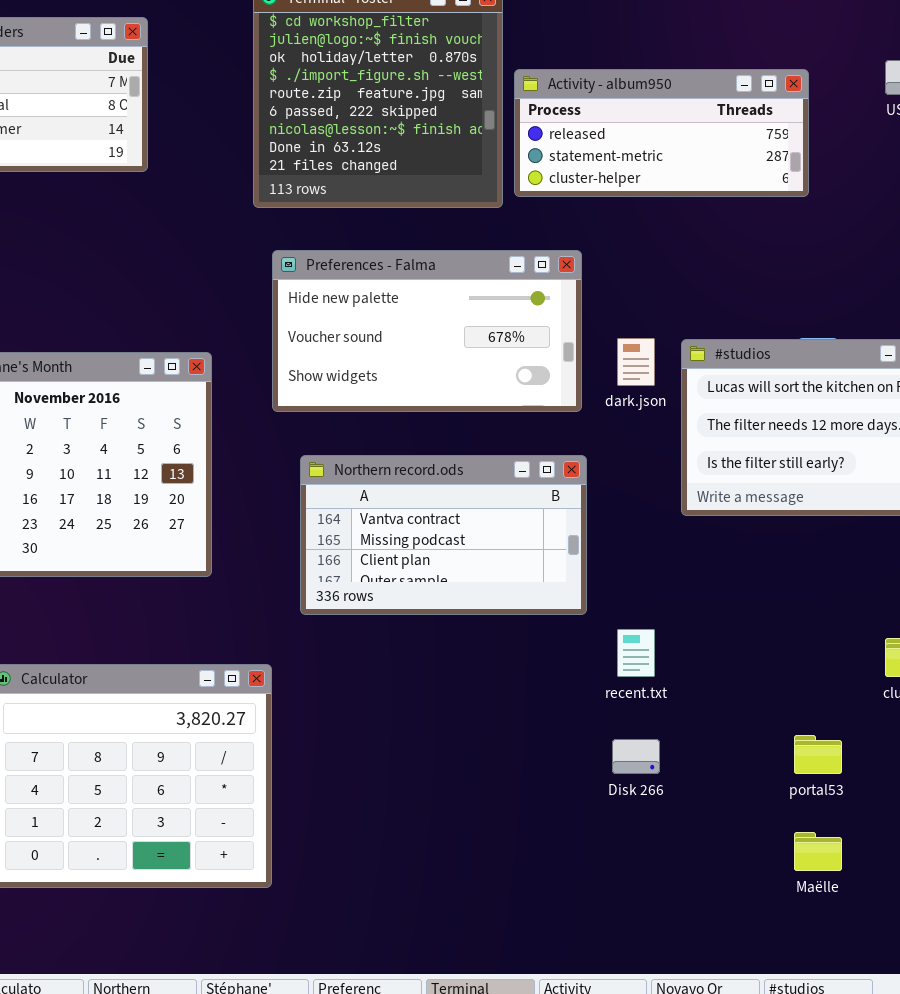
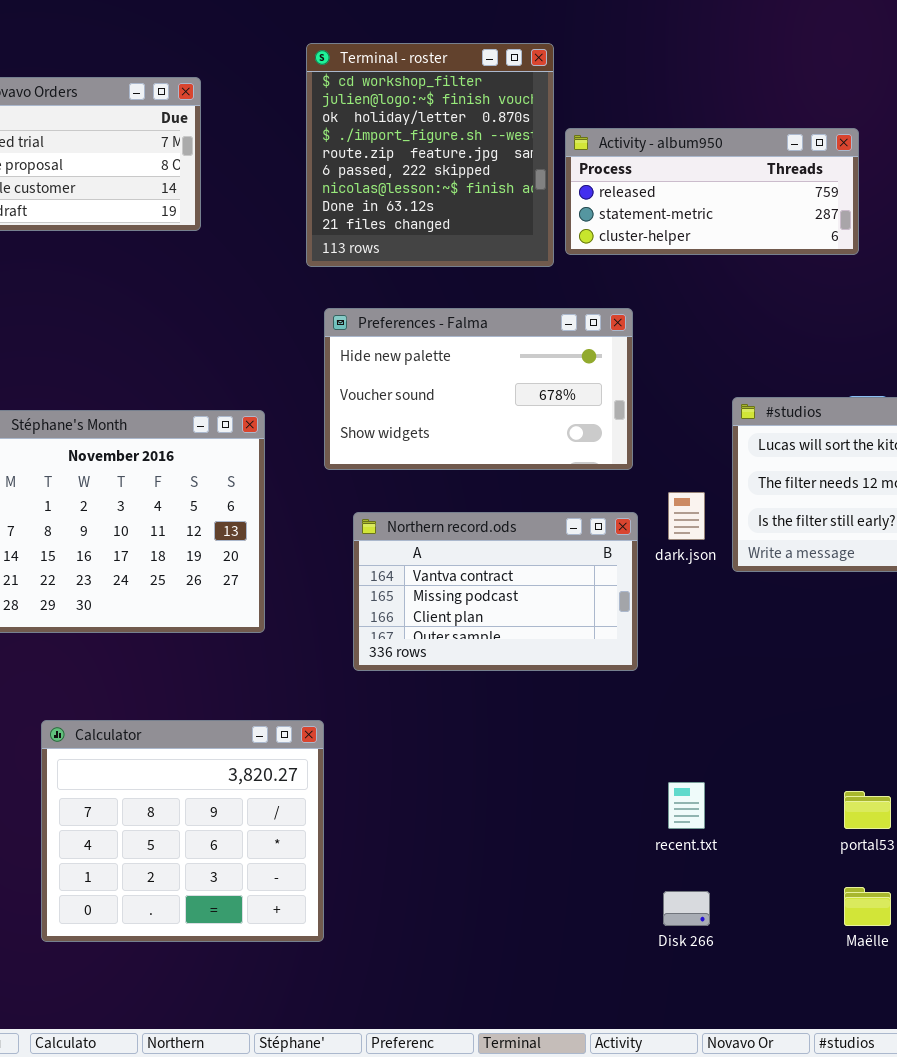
dark.json: [617,338,655,386] -> [668,492,705,540], moved
recent.txt: [617,629,655,677] -> [668,782,705,829], moved
Disk 266: [612,739,660,774] -> [663,891,710,926], moved

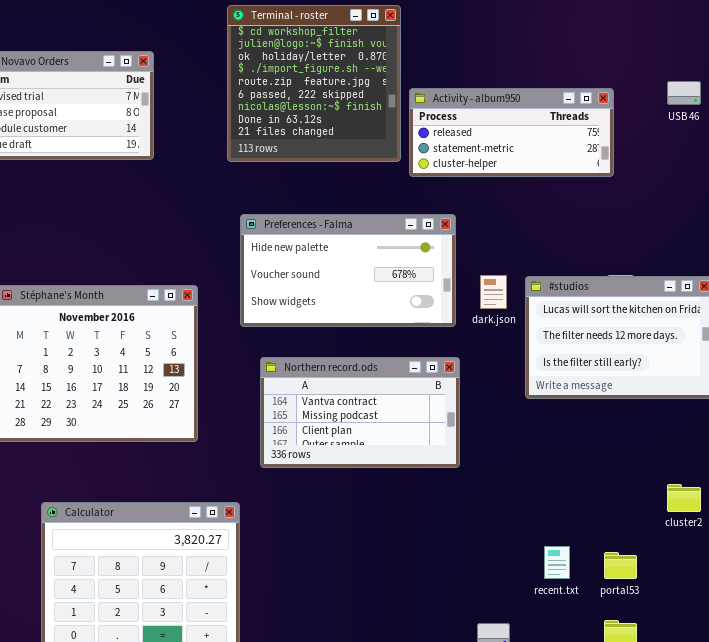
Terminal - roster: [306,43,554,267] -> [227,5,401,162], moved
dark.json: [668,492,705,540] -> [480,275,507,309], moved
recent.txt: [668,782,705,829] -> [544,546,570,579], moved

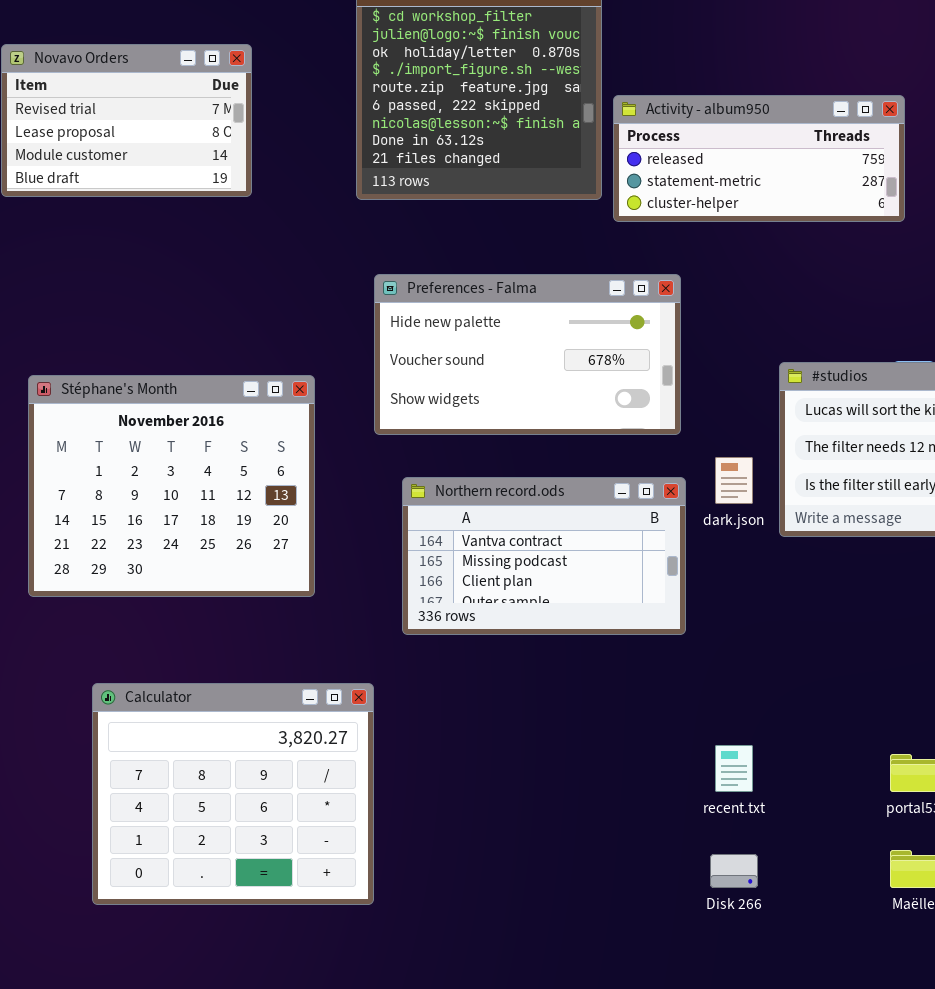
dark.json: [480,275,507,309] -> [715,457,753,504], moved
recent.txt: [544,546,570,579] -> [715,745,753,792], moved

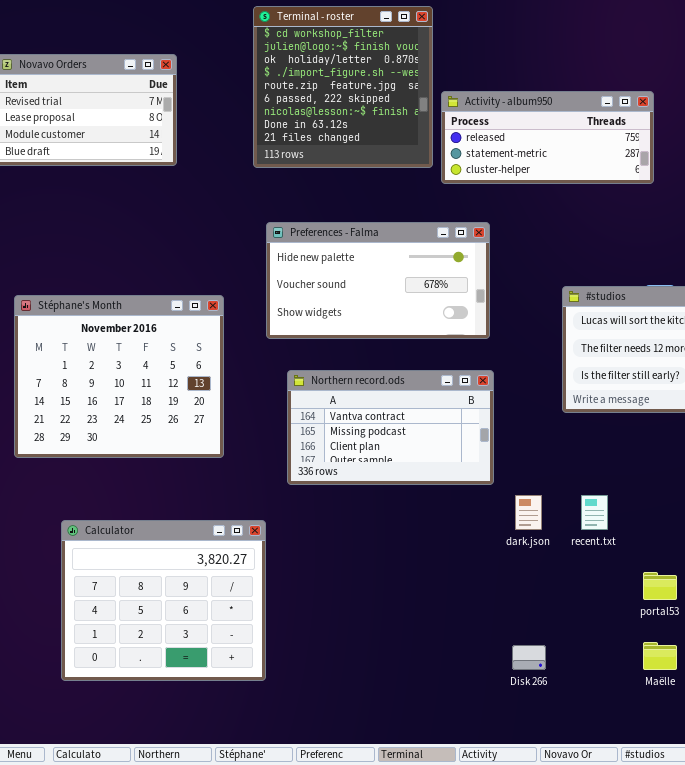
dark.json: [715,457,753,504] -> [515,495,542,530], moved
recent.txt: [715,745,753,792] -> [581,495,608,530], moved

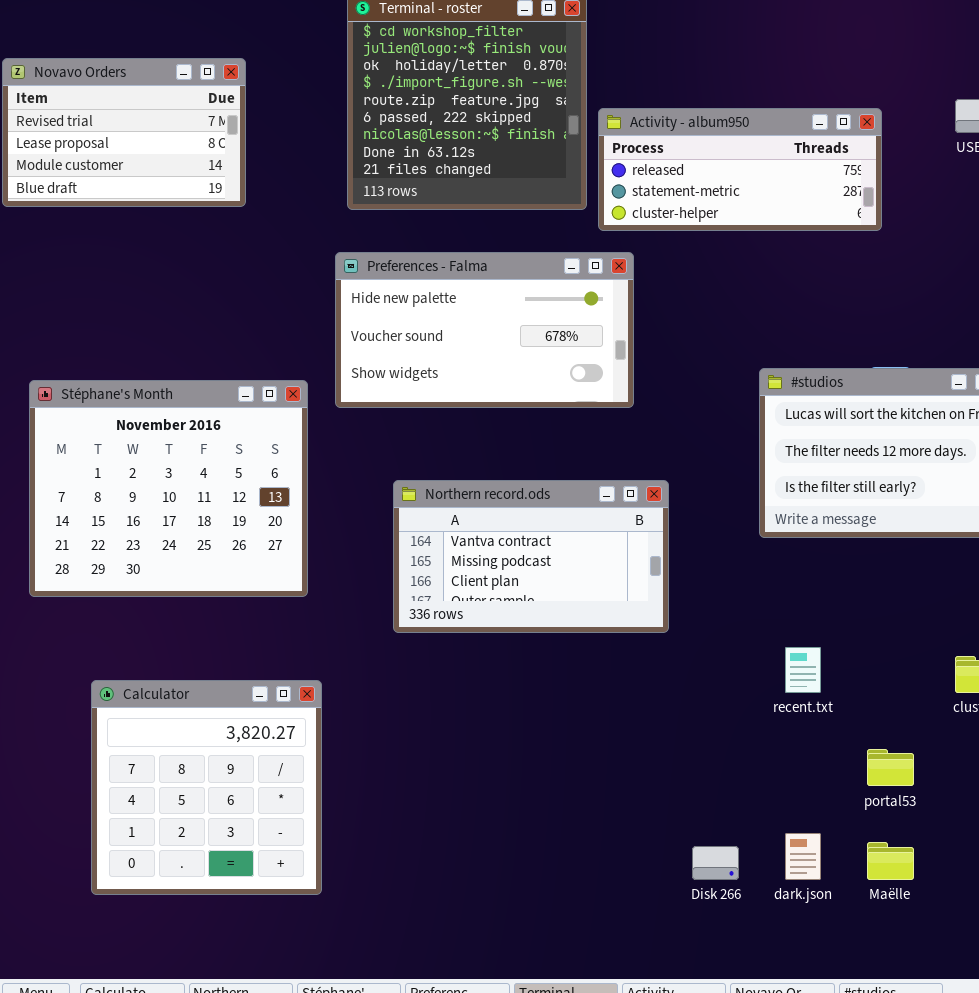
Preferences - Falma: [266,222,490,339] -> [335,252,634,408], moved
dark.json: [515,495,542,530] -> [785,833,821,880], moved
Calculator: [61,520,266,681] -> [91,680,322,895], resized

